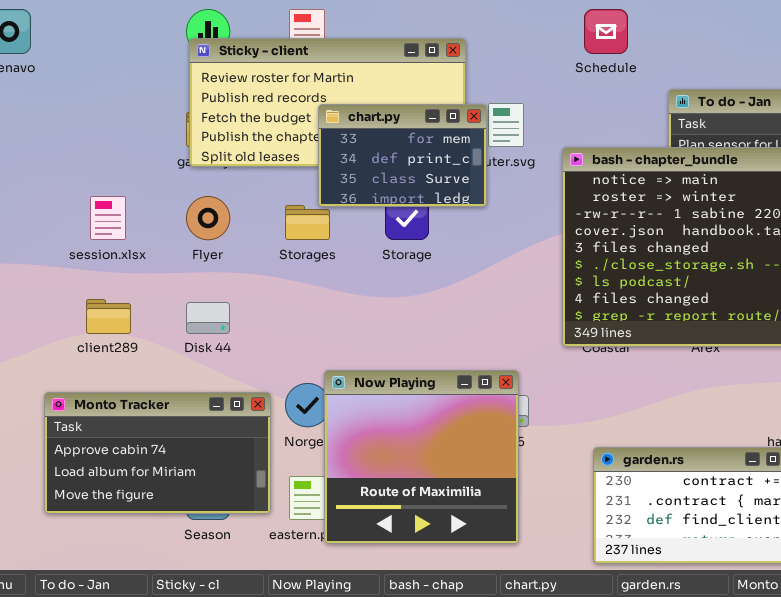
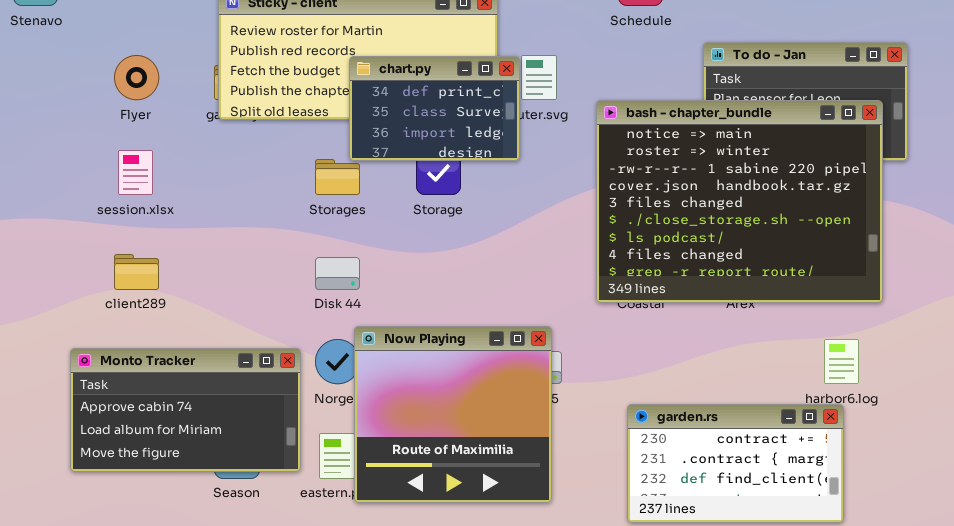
chart.py: [318,104,487,207] -> [349,56,520,161], scrolled down 1 row
Flyer: [186,196,230,240] -> [114,55,159,100], moved
Disk 44: [186,302,230,334] -> [315,257,360,290], moved

